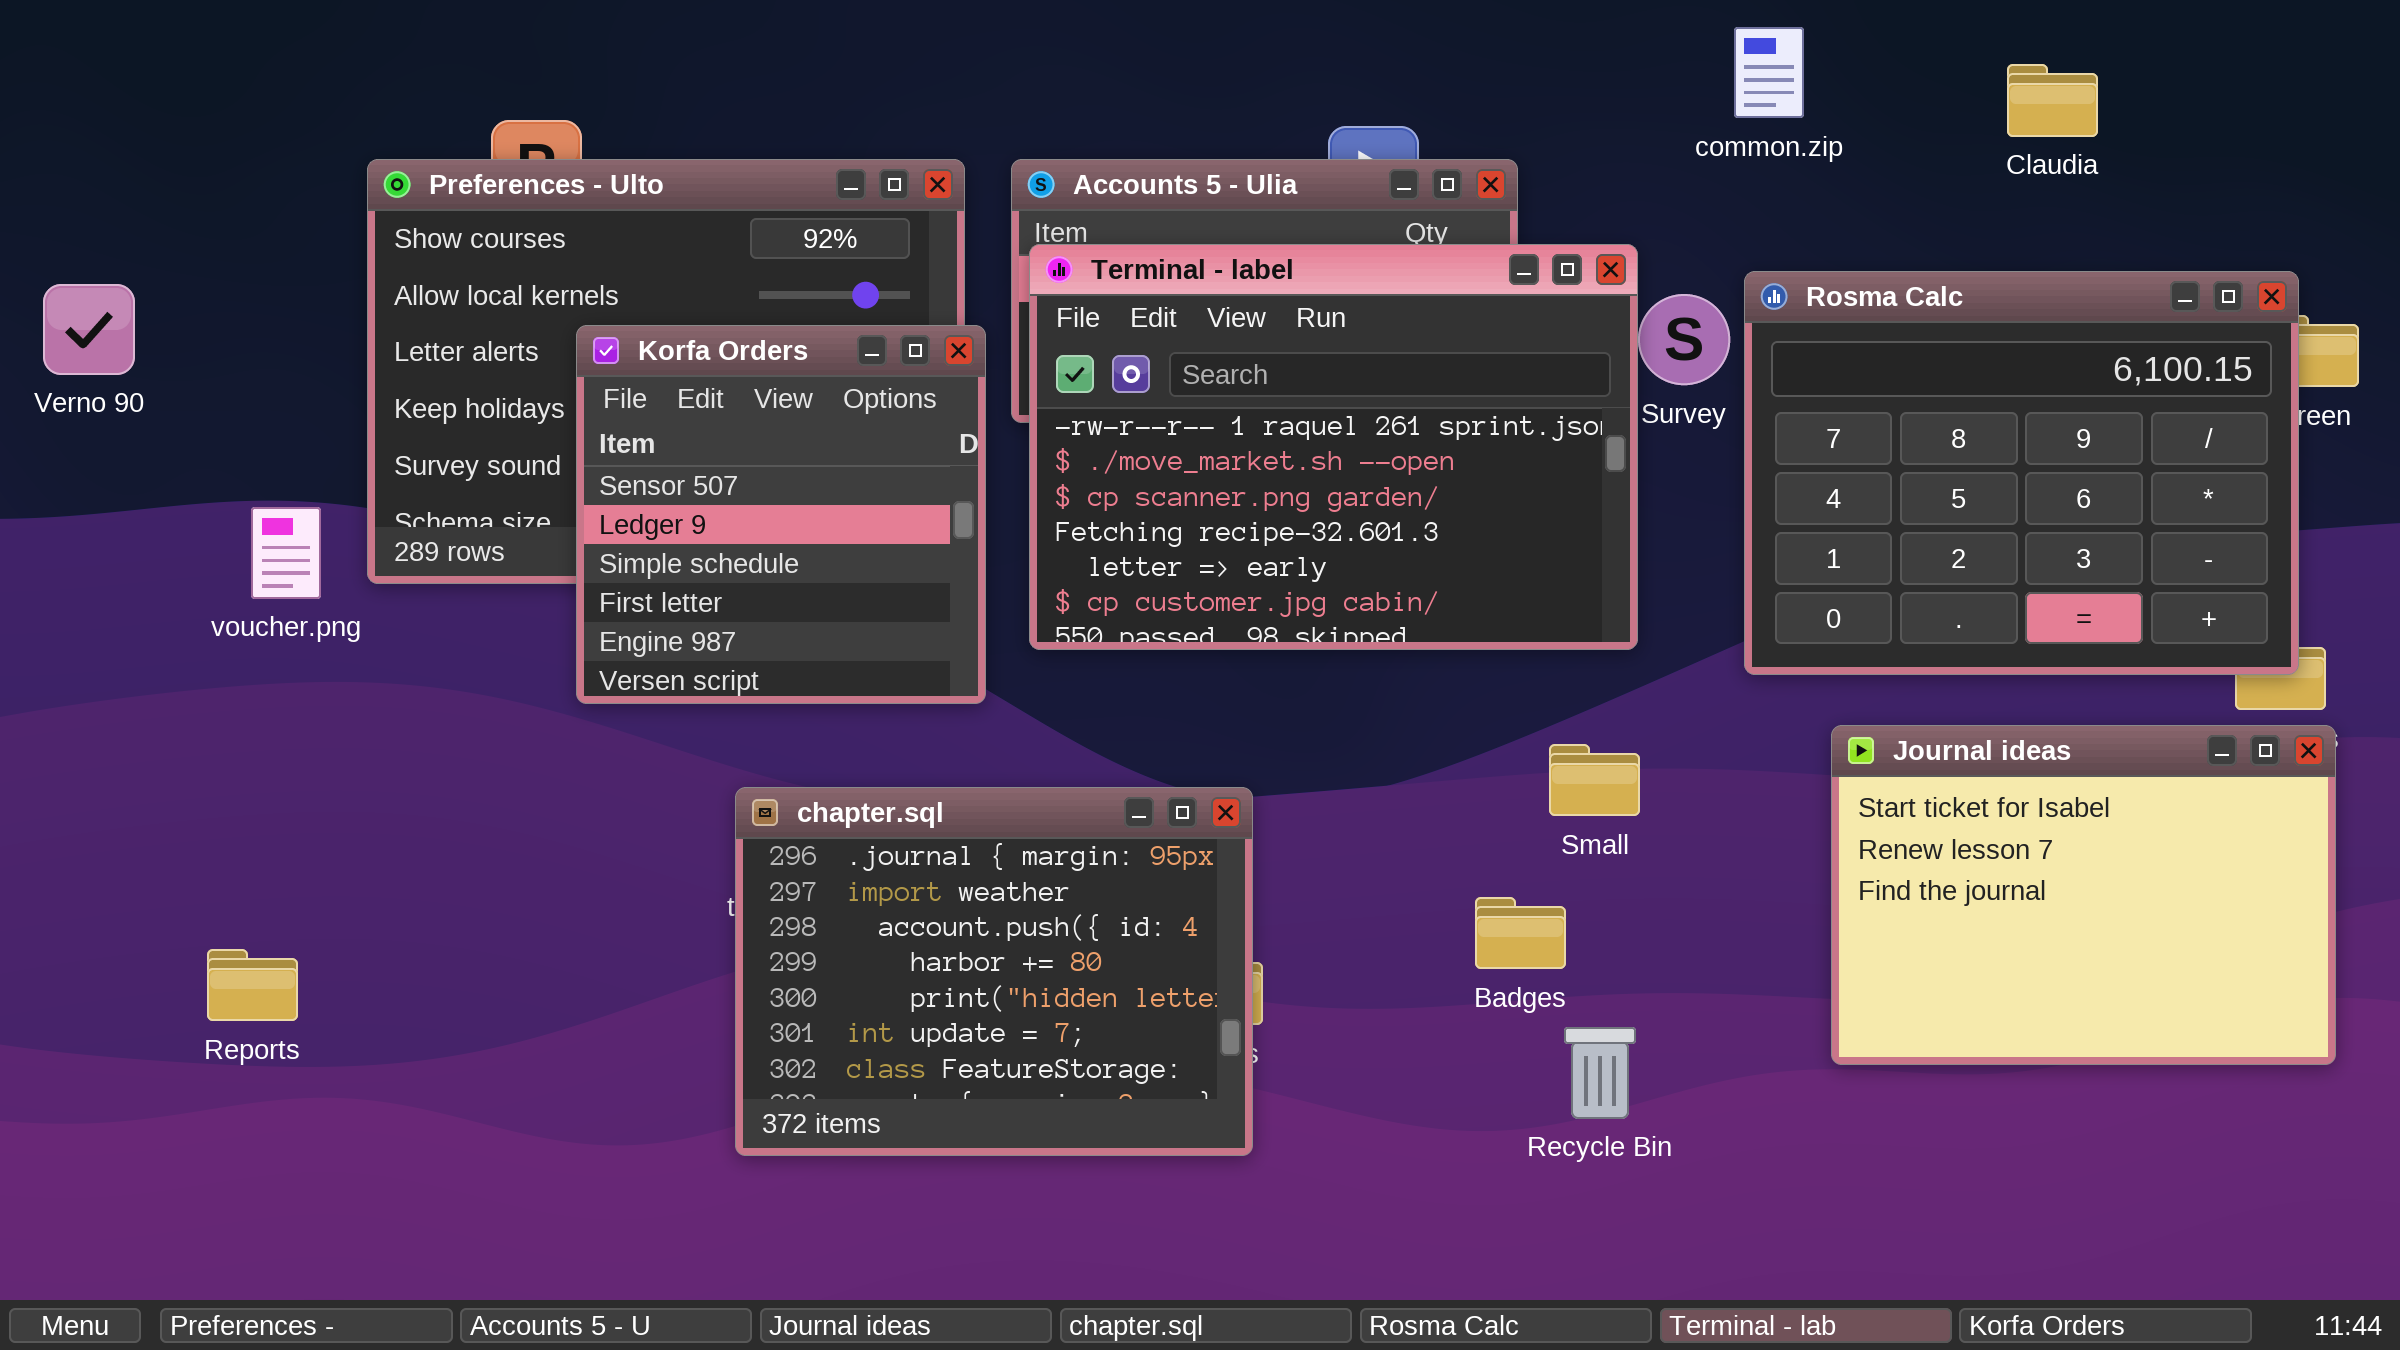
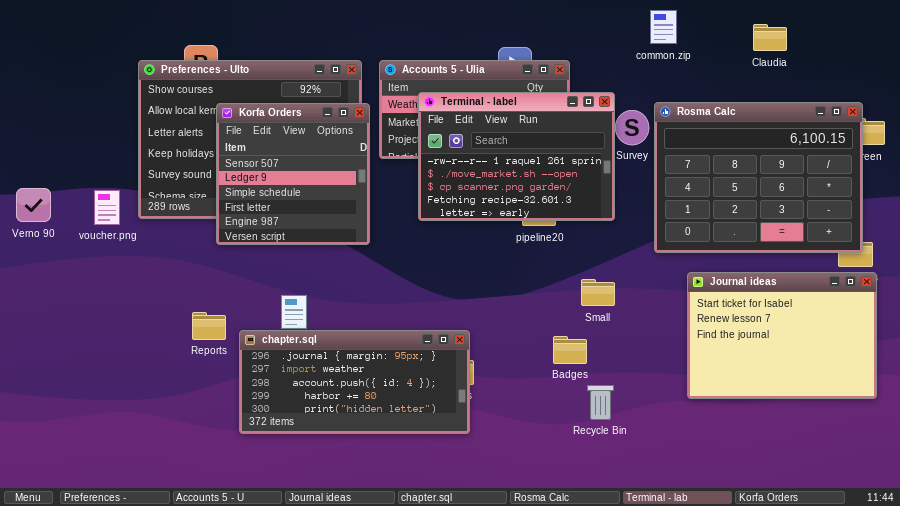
Terminal - label: [1029,244,1638,650] -> [418,92,615,221], resized
Verno 90: [43,284,135,375] -> [16,188,51,222], moved
Korfa Orders: [576,325,986,704] -> [216,103,370,245], moved
chapter.sql: [735,787,1253,1156] -> [239,330,470,434], resized
Reports: [207,949,298,1021] -> [192,312,226,340], moved

